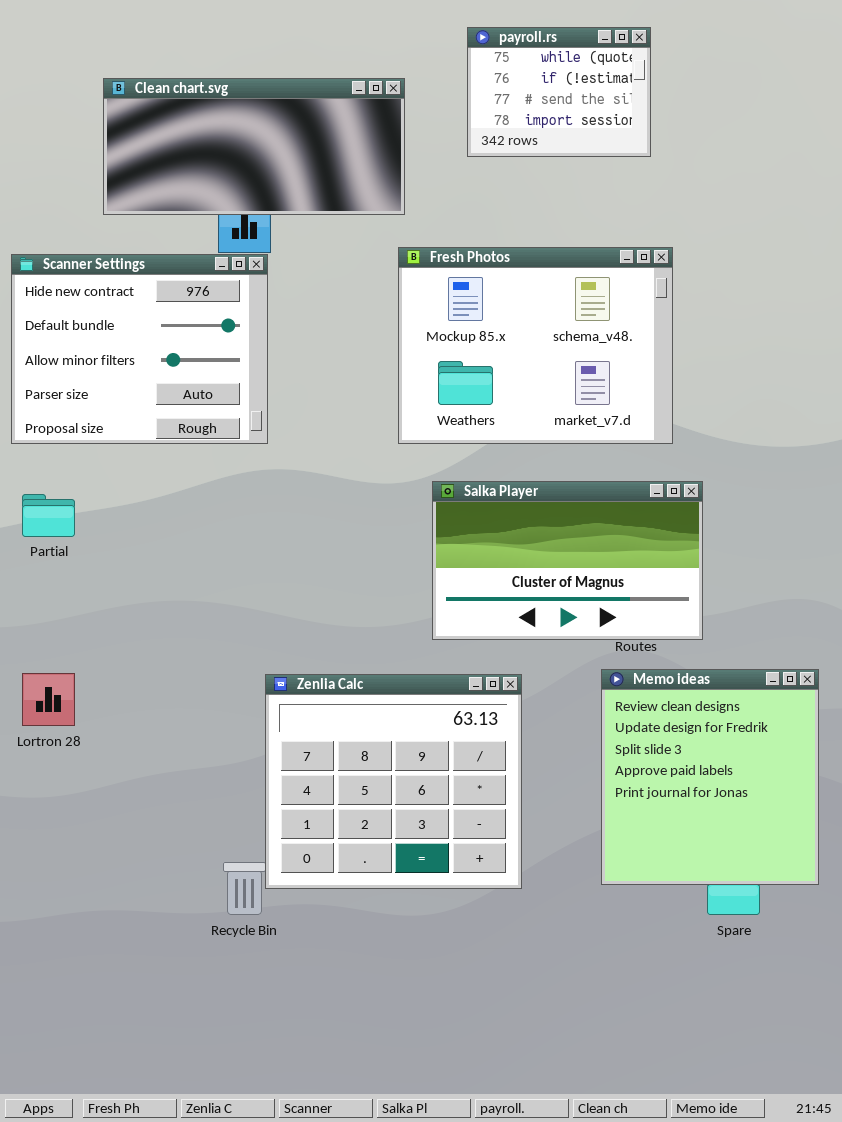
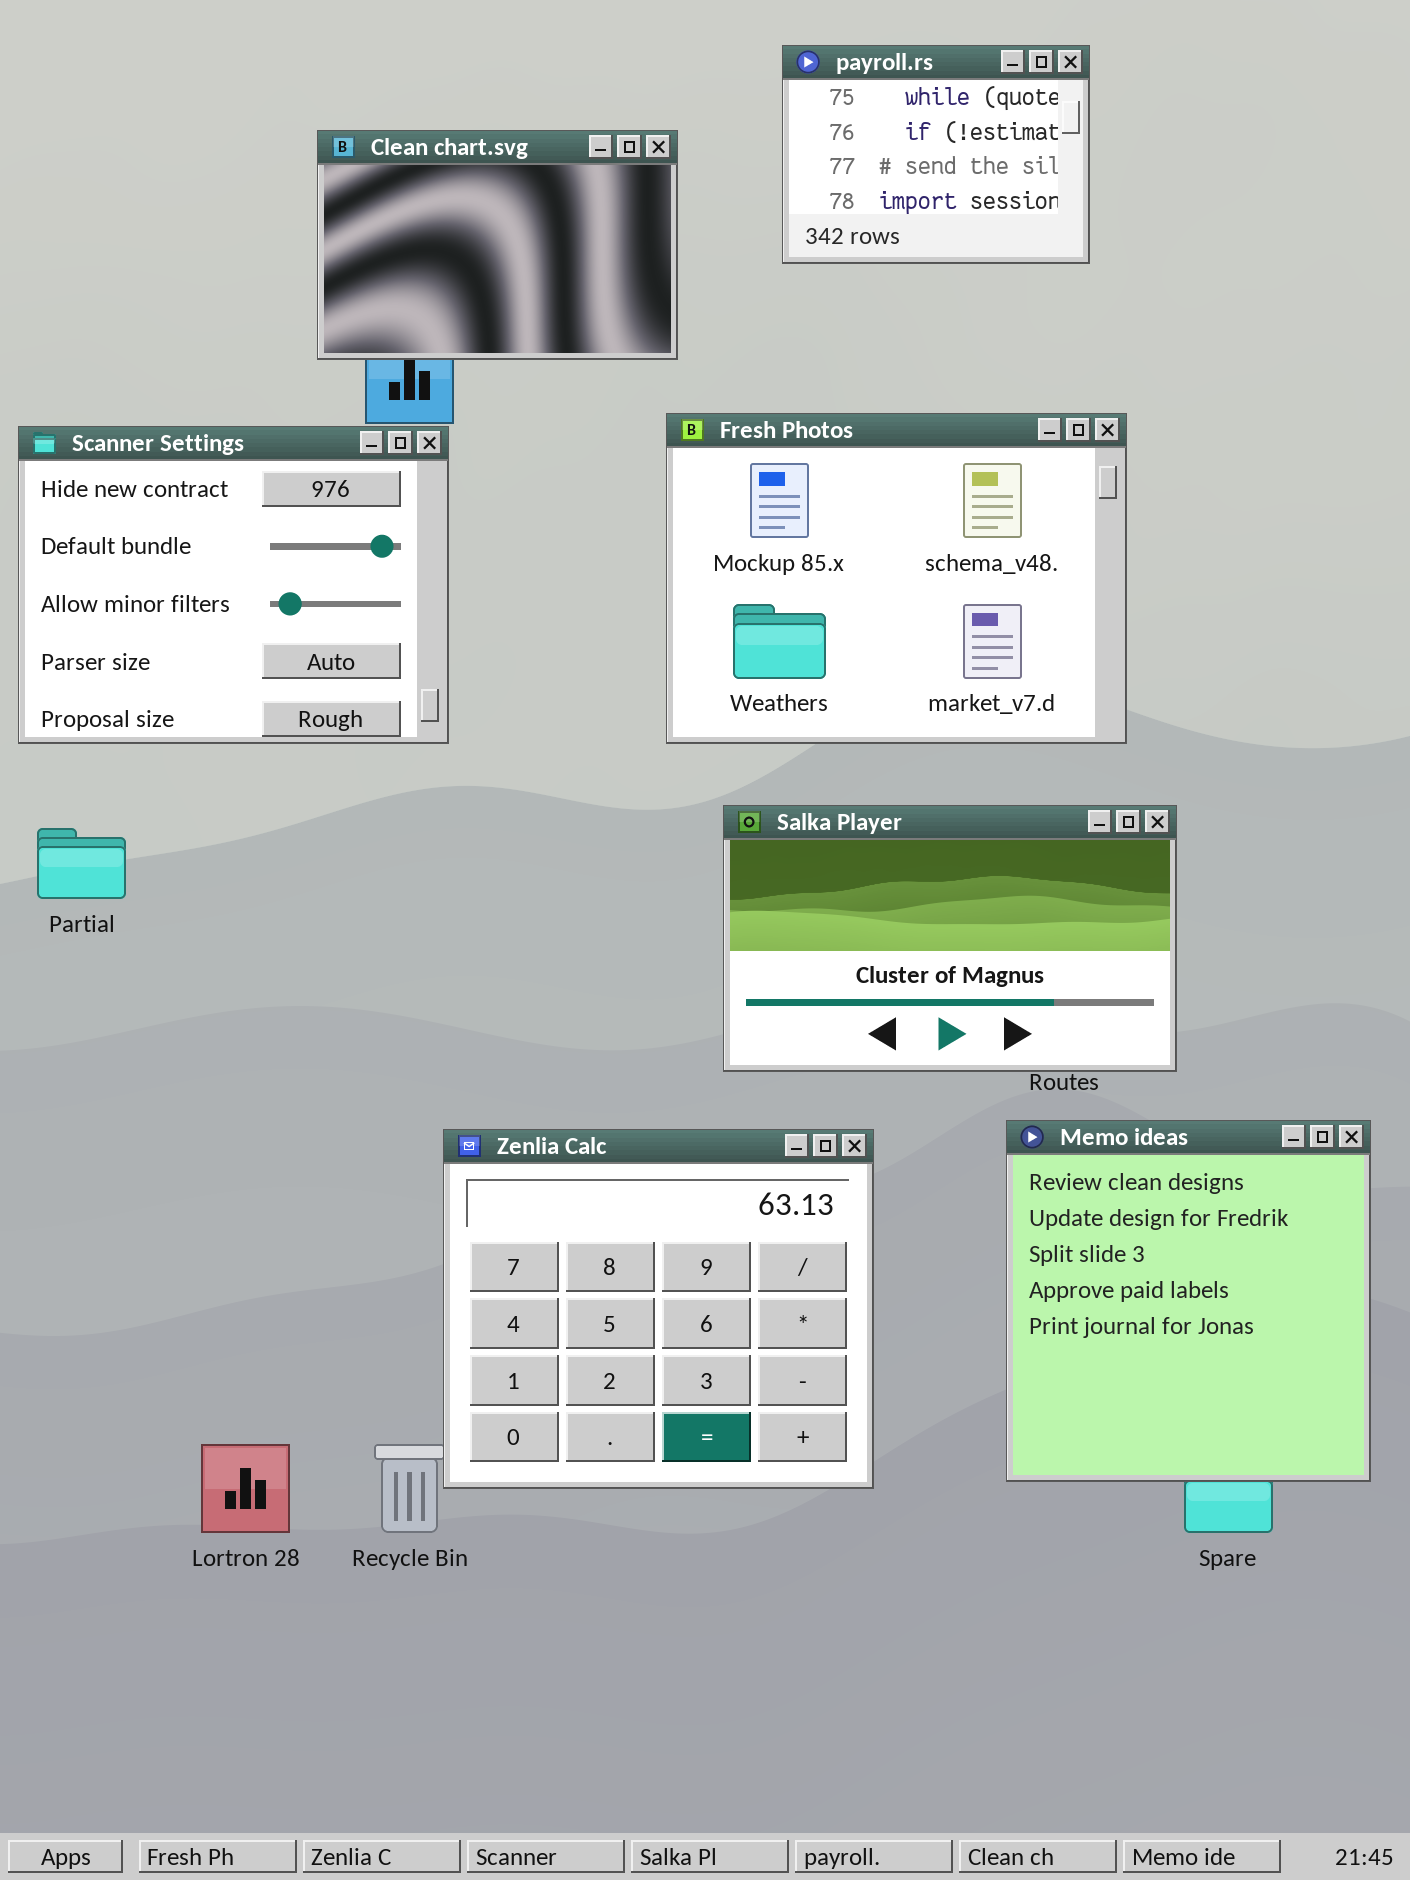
Clean chart.svg: [103,78,405,215] -> [317,130,678,360], resized
Lortron 28: [22,673,75,726] -> [201,1444,290,1533], moved

